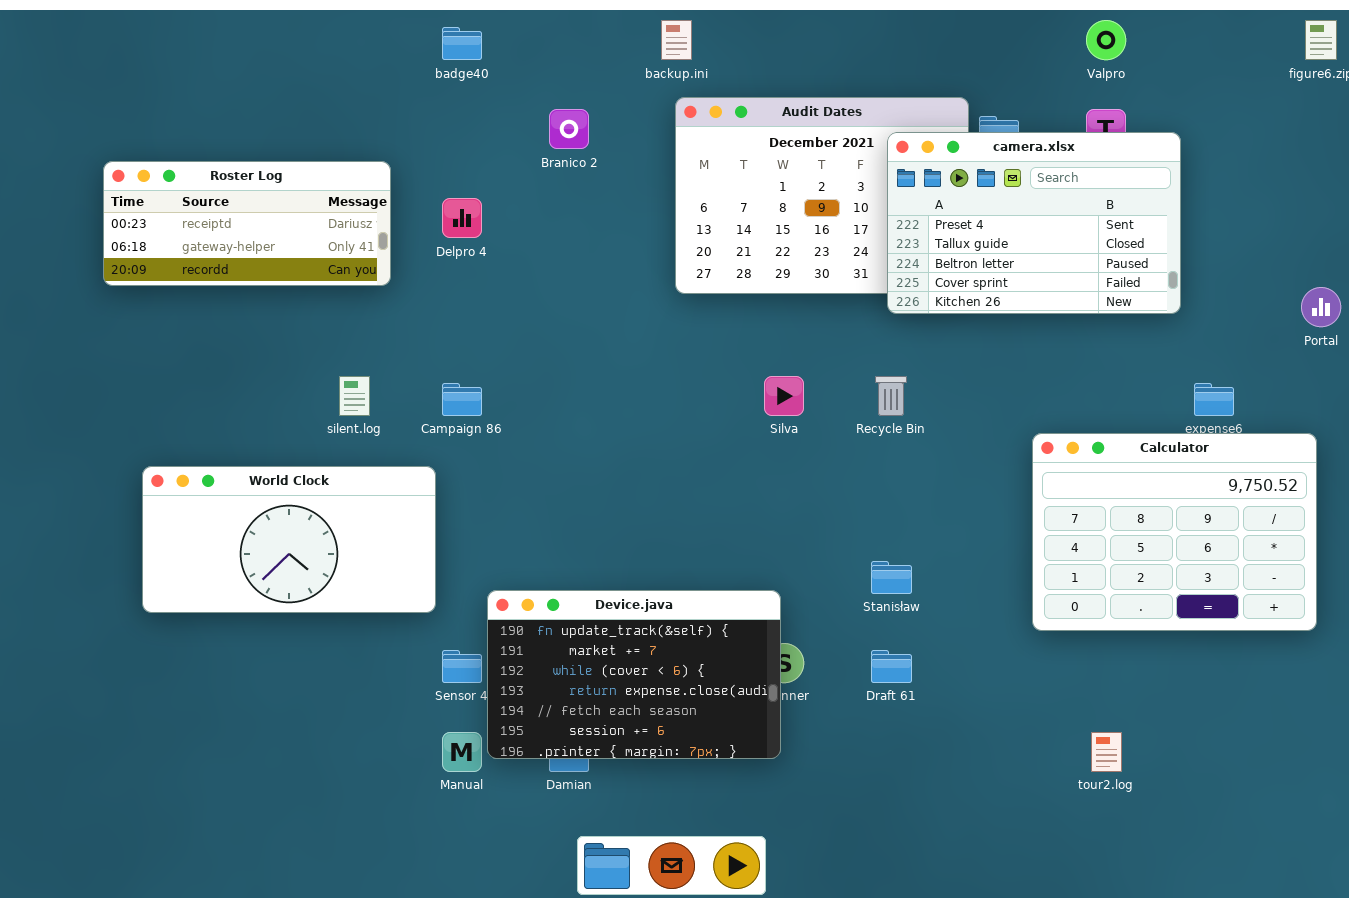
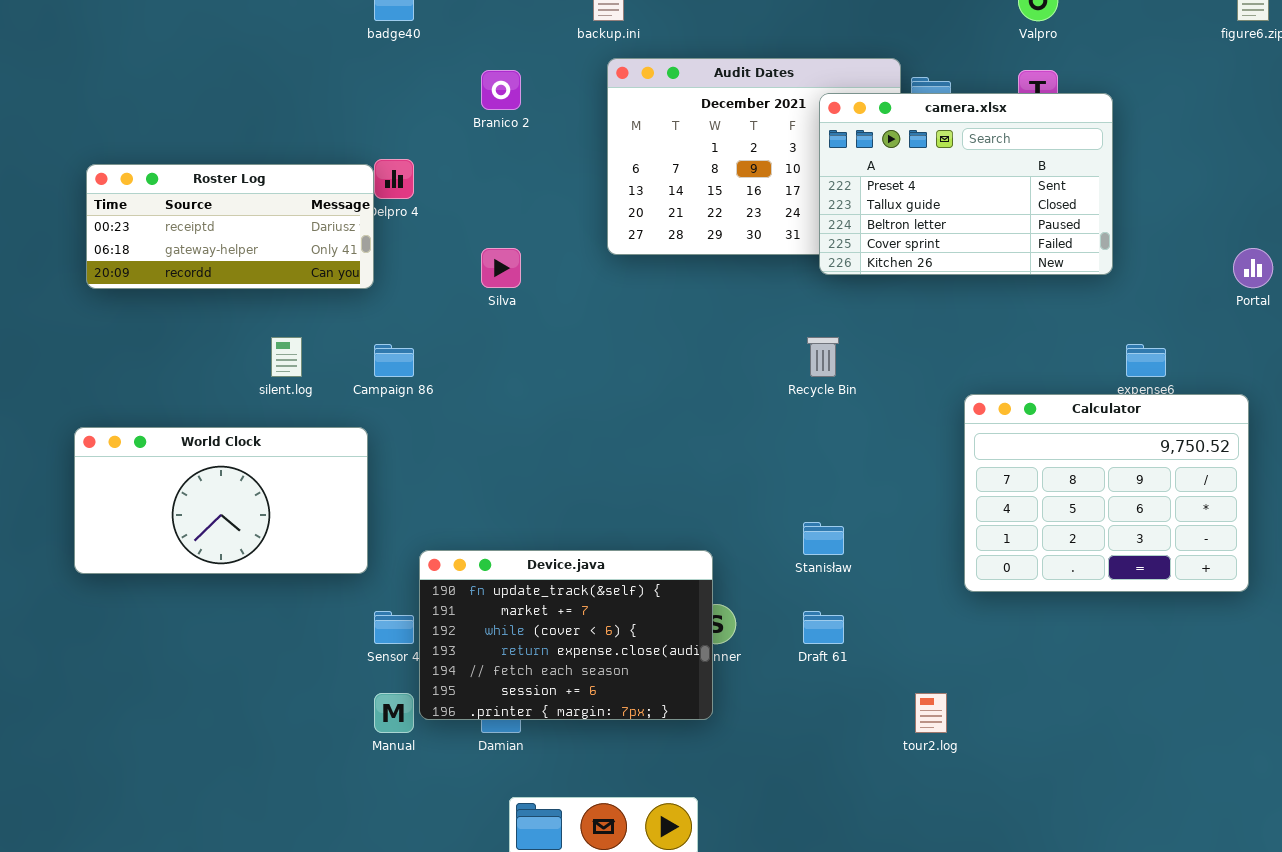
Roster Log: [103,161,391,286] -> [86,164,374,289], moved
Silva: [764,376,804,416] -> [481,248,521,288], moved
tour2.log: [1091,732,1122,772] -> [915,693,947,733], moved

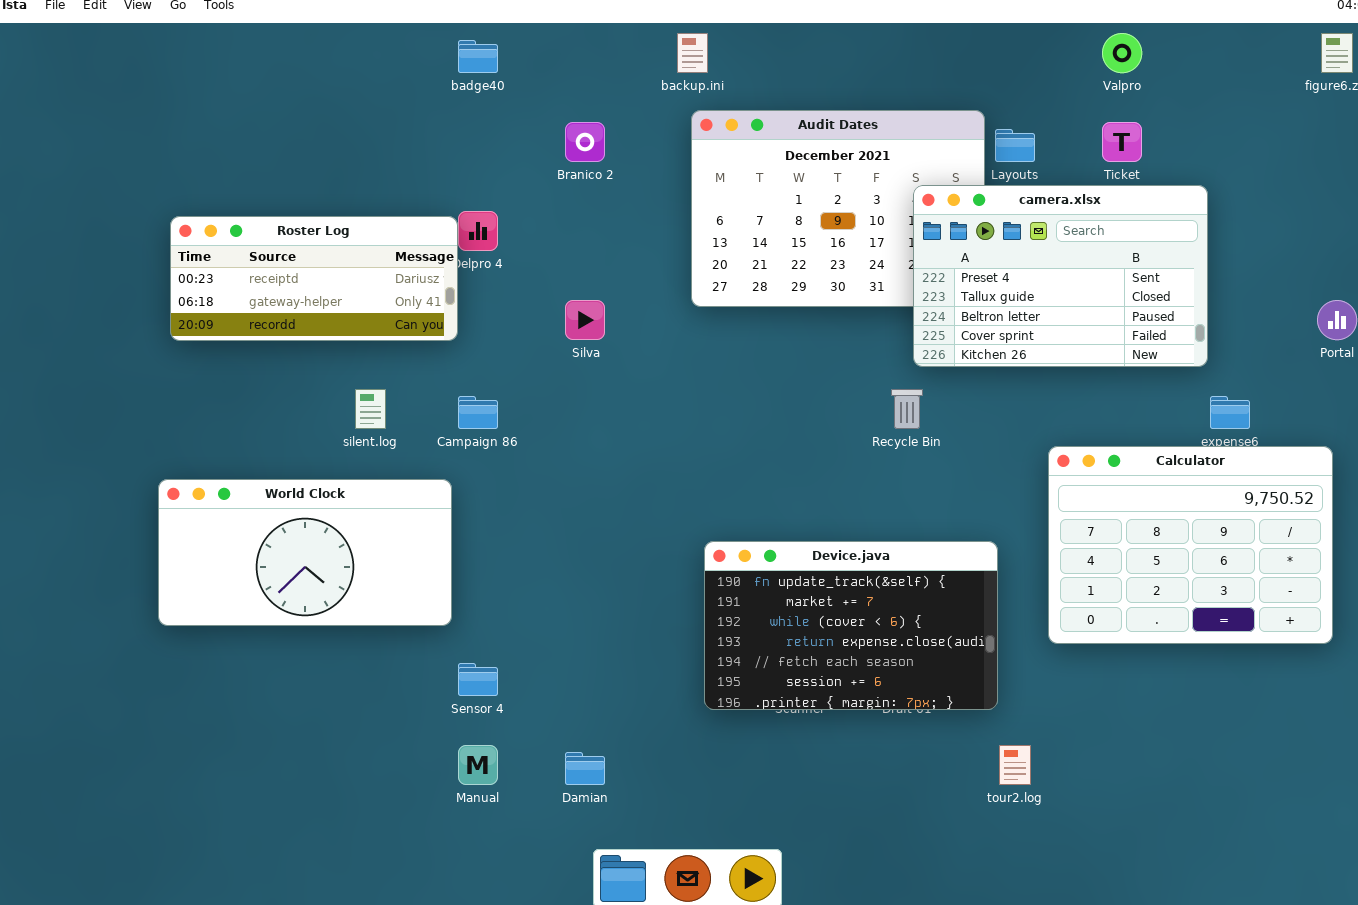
camera.xlsx: [819,93,1113,275] -> [913,185,1208,367], moved
Device.java: [419,550,713,720] -> [704,541,998,710], moved

